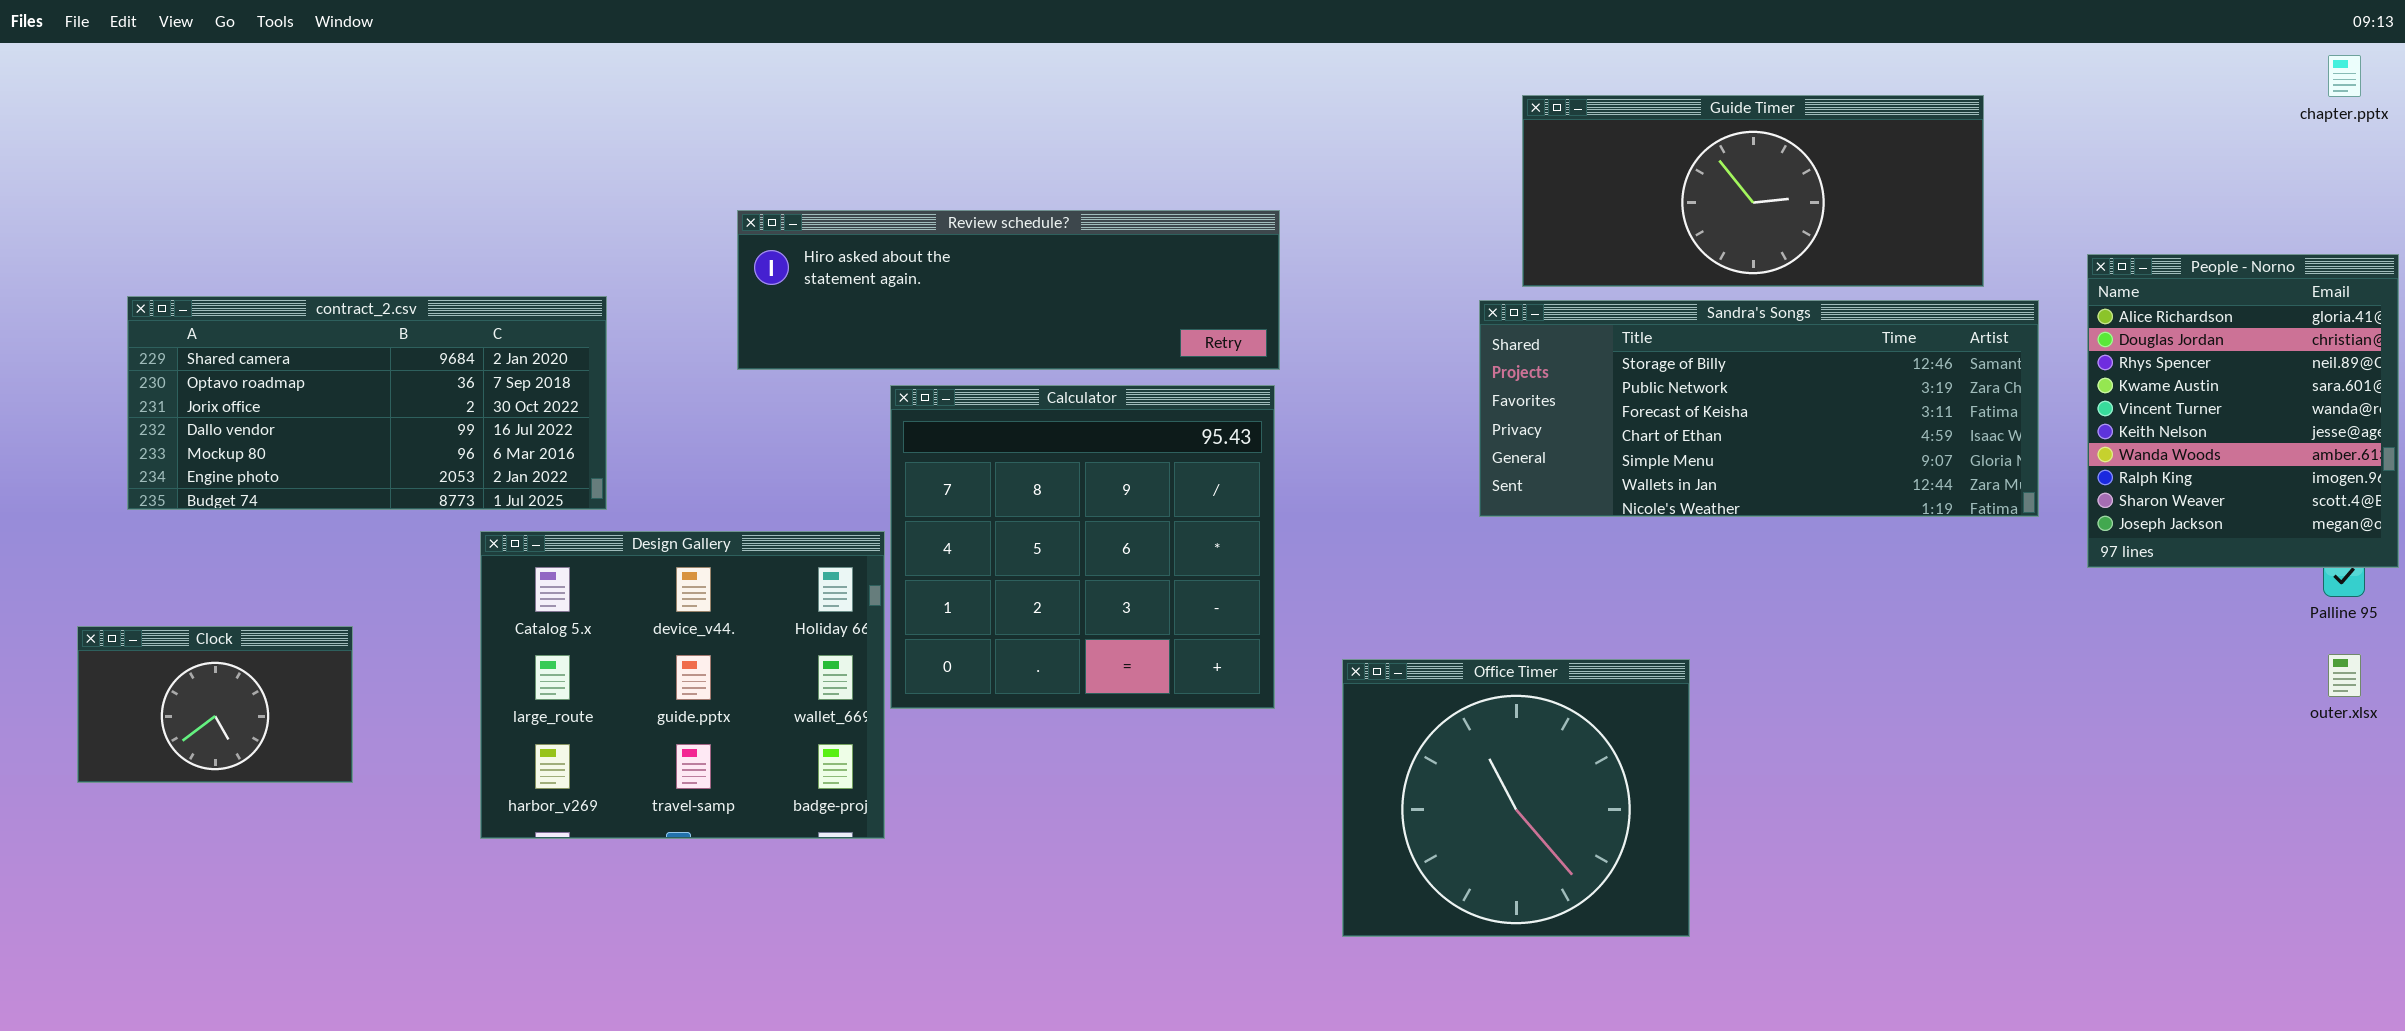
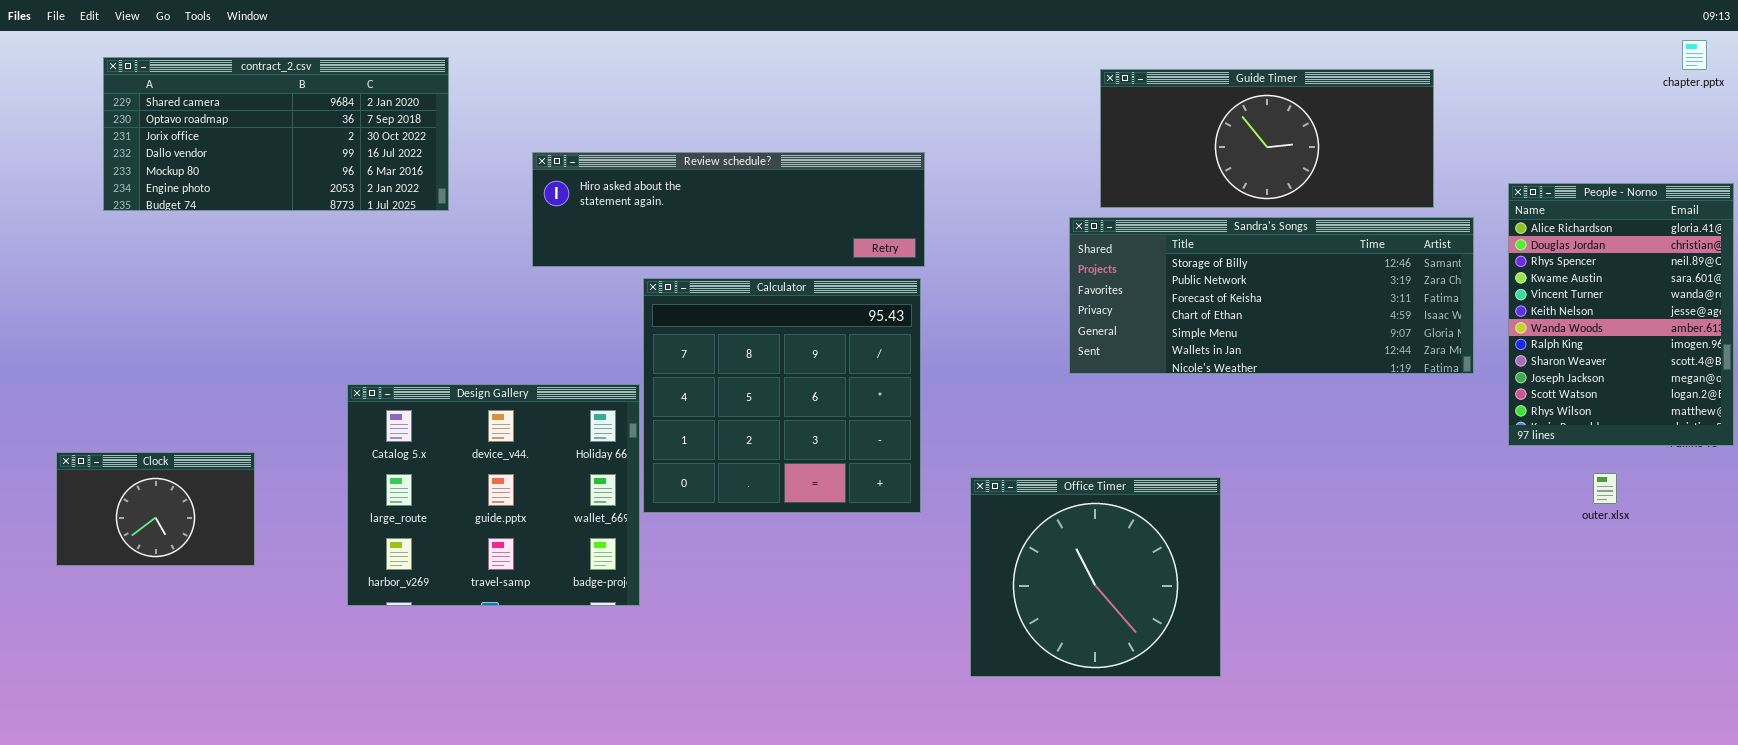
People - Norno: [2087,254,2399,568] -> [1508,183,1734,446], resized
contract_2.csv: [127,296,607,510] -> [103,57,449,211], moved
outer.xlsx: [2328,654,2361,697] -> [1593,473,1617,504], moved

